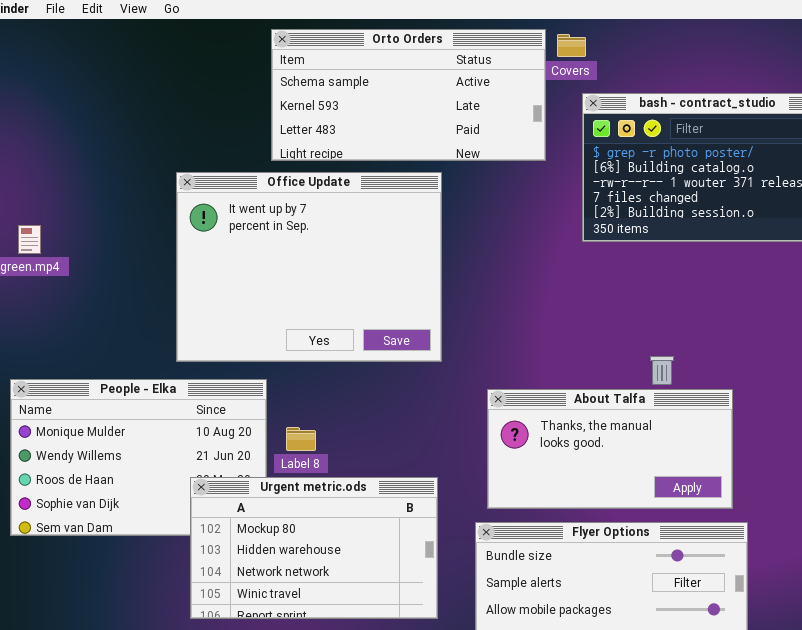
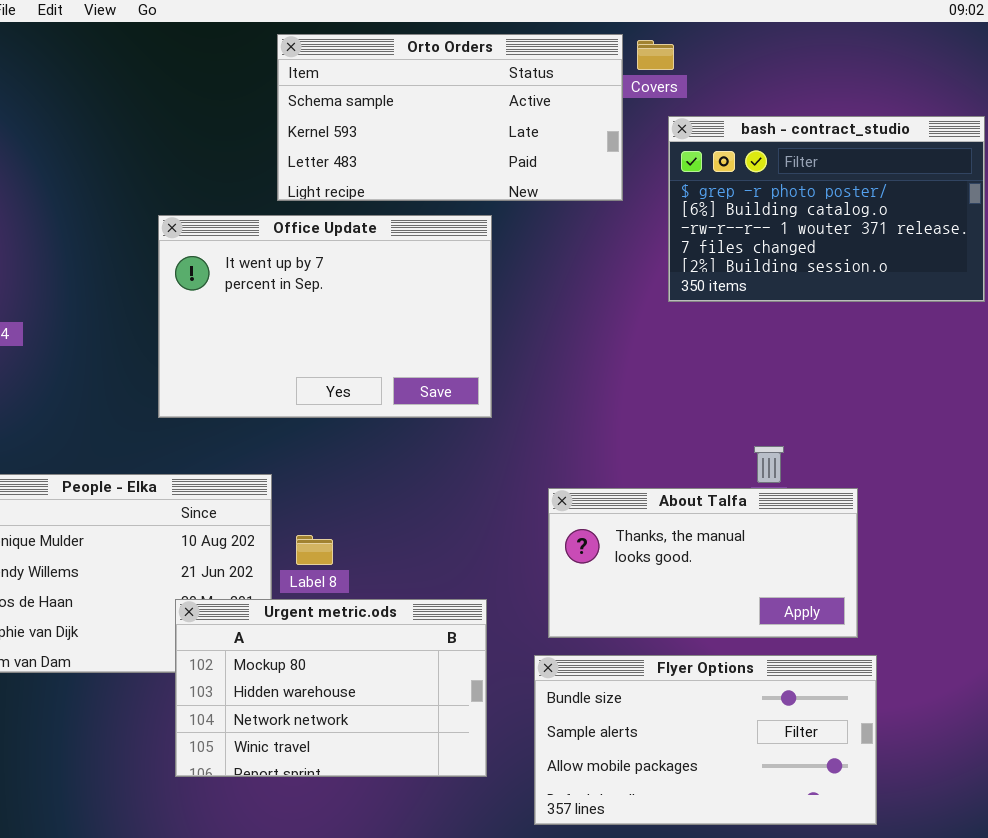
Office Update: [176,172,442,362] -> [158,215,492,418], resized

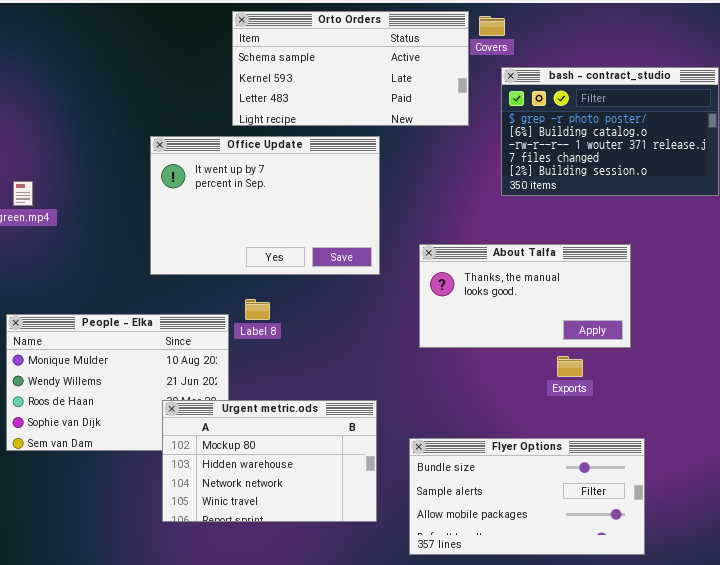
About Talfa: [548,488,858,638] -> [419,244,631,348], moved
Label 8: [296,535,333,565] -> [245,299,270,320], moved

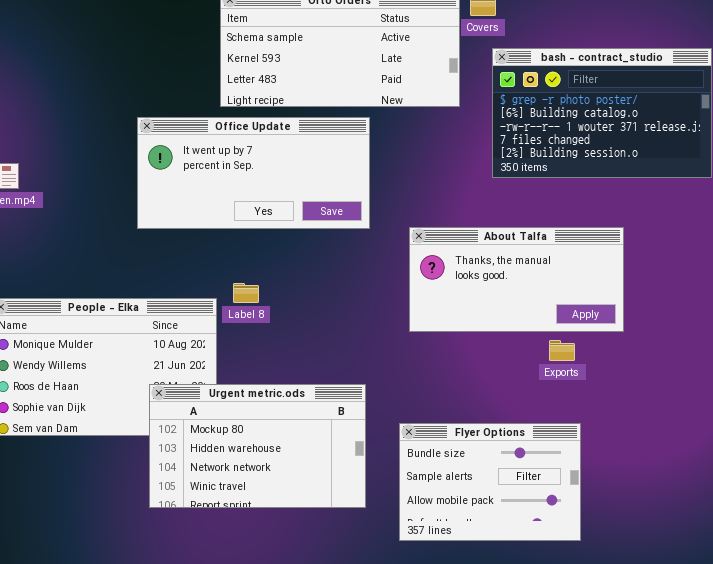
Office Update: [150,136,380,275] -> [137,117,370,229], resized
Flyer Options: [409,438,645,555] -> [399,423,581,541], resized

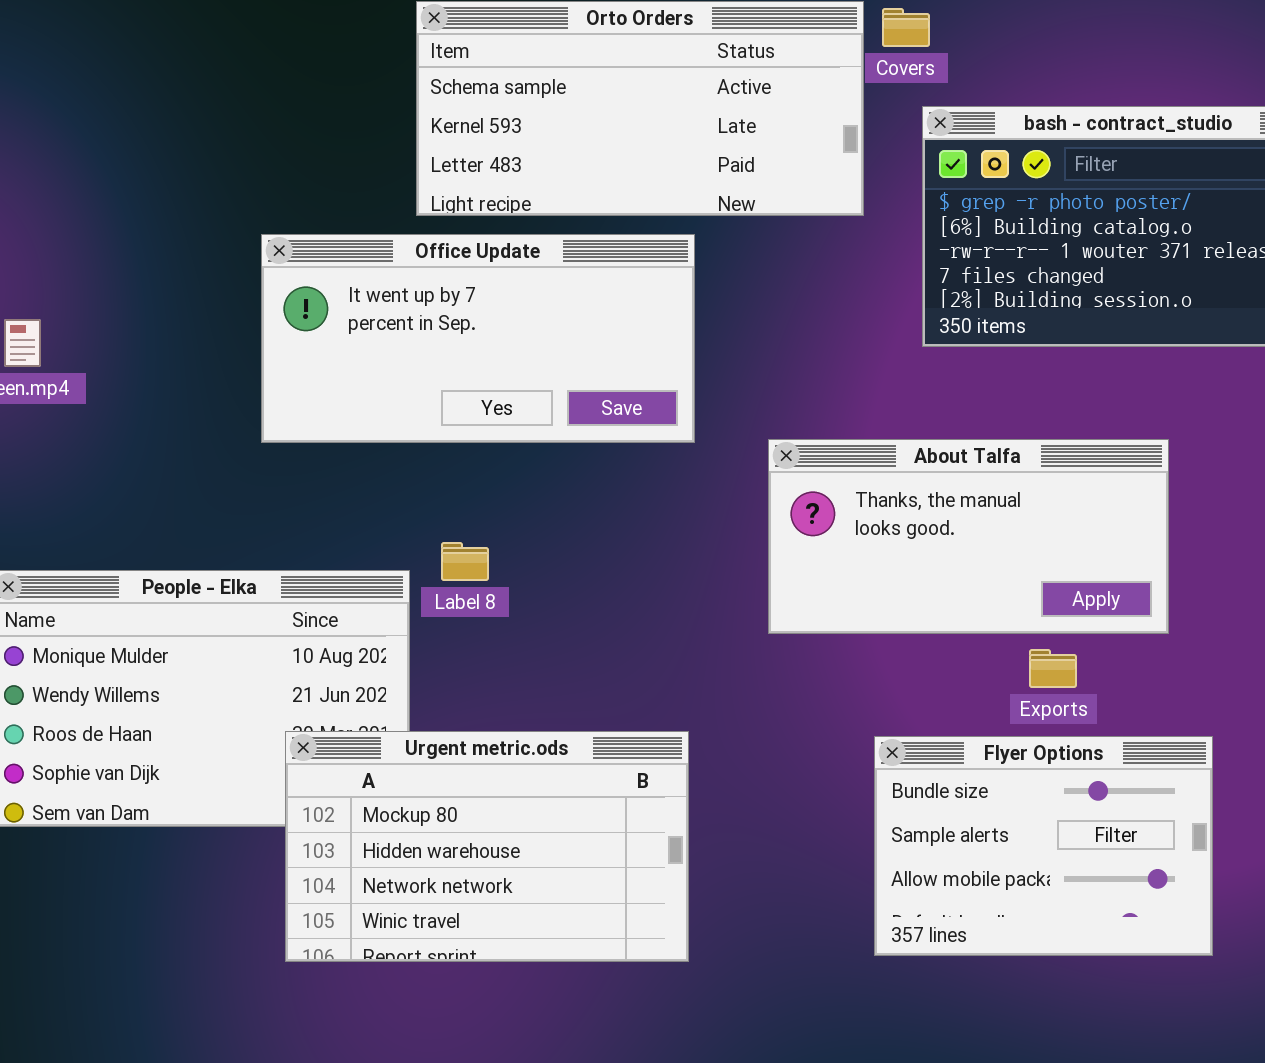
Flyer Options: [399,423,581,541] -> [874,736,1213,956], moved

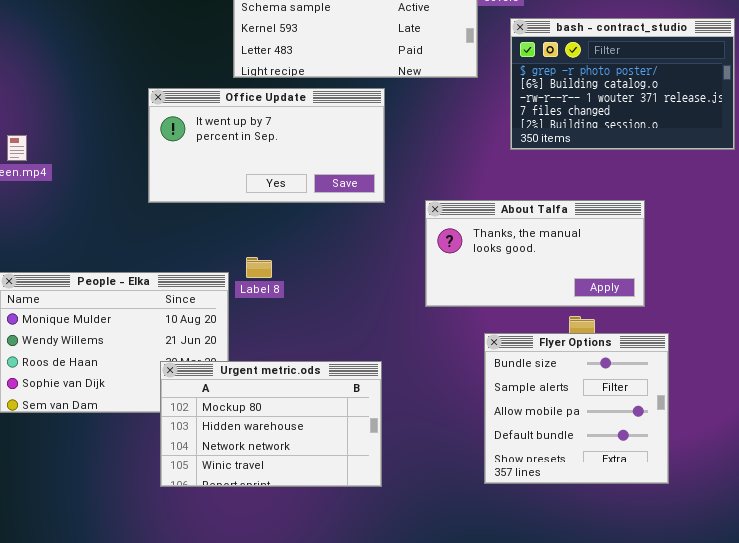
Flyer Options: [874,736,1213,956] -> [484,333,669,484], resized

